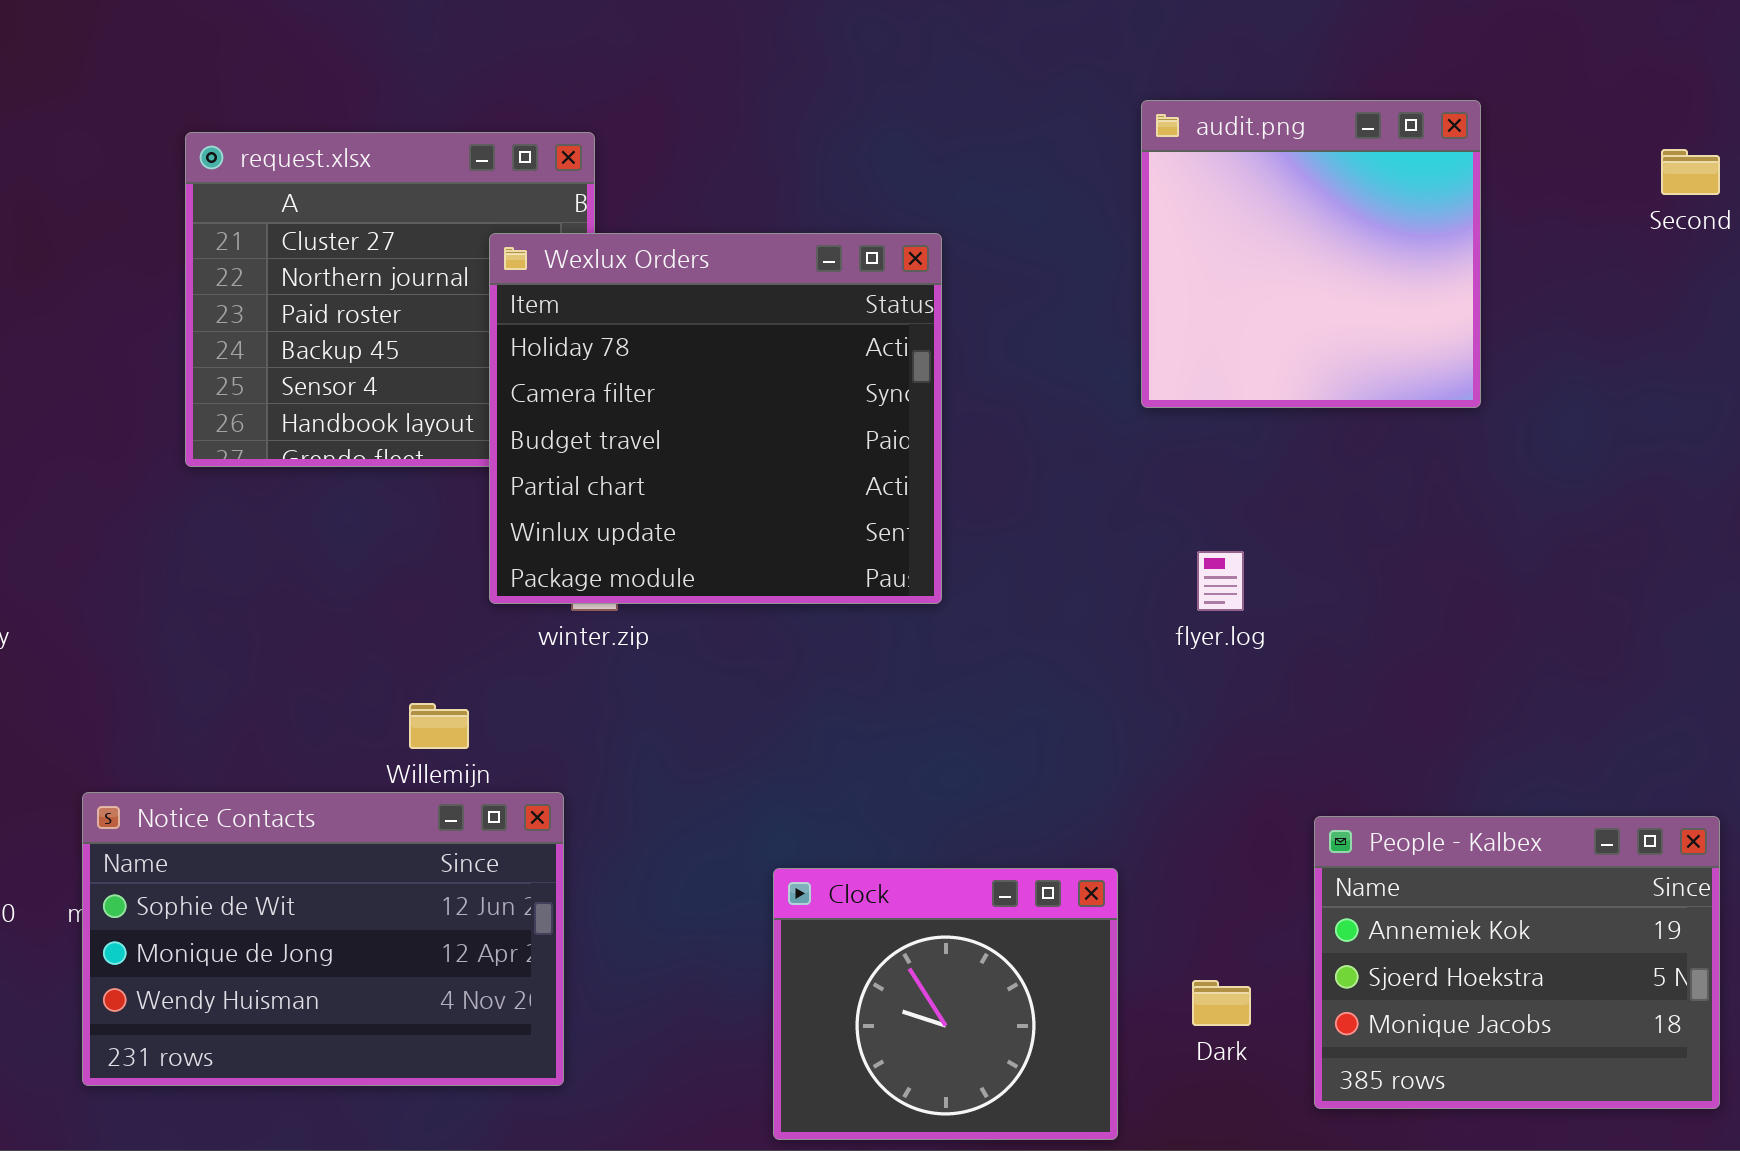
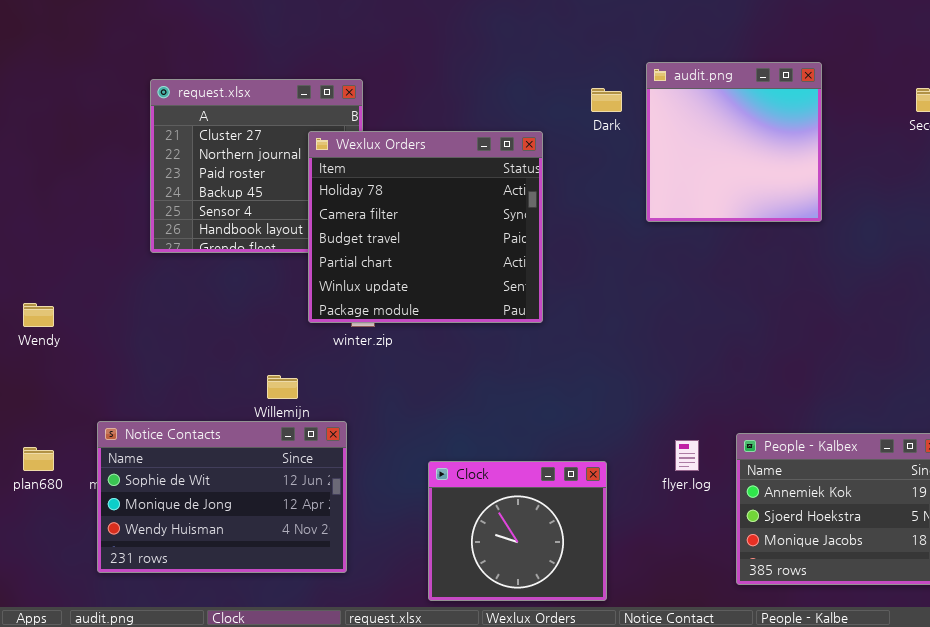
flyer.log: [1197,551,1244,611] -> [675,440,699,471], moved
Clock: [773,868,1118,1140] -> [428,461,607,601], moved
Dark: [1192,980,1251,1026] -> [591,88,622,112], moved

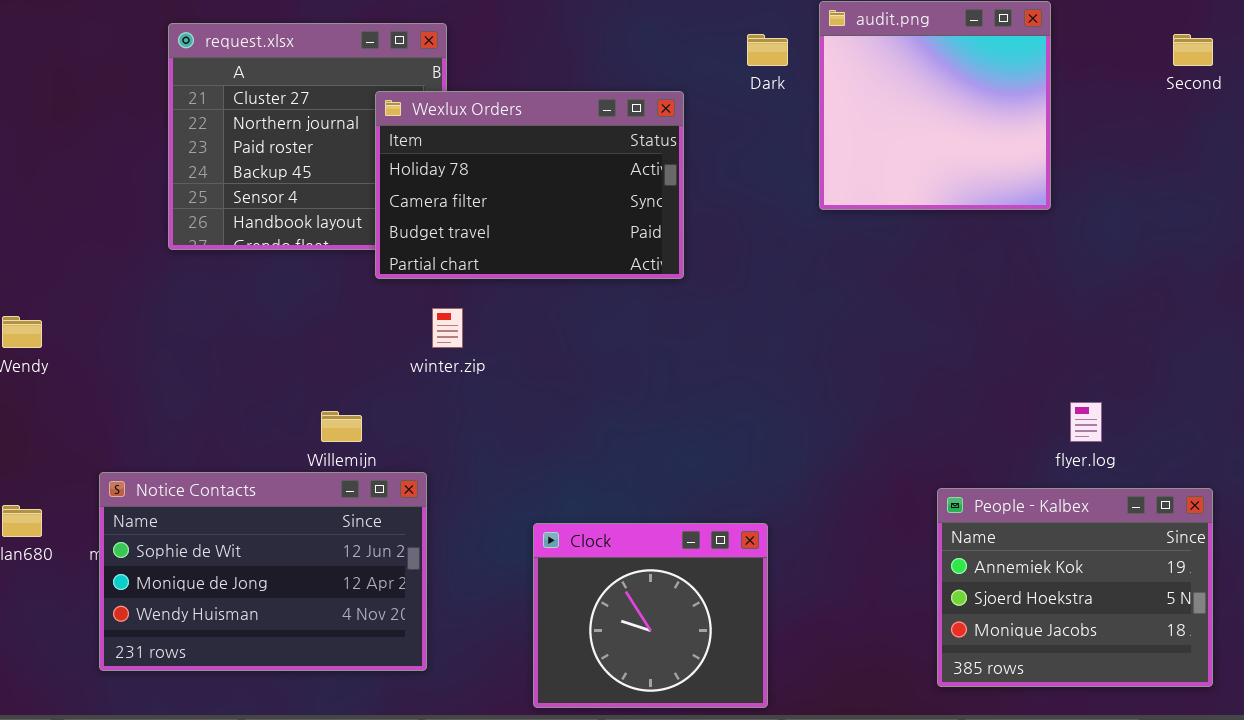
Wexlux Orders: [308,131,543,323] -> [375,91,684,279], resized
flyer.log: [675,440,699,471] -> [1070,402,1102,442], moved

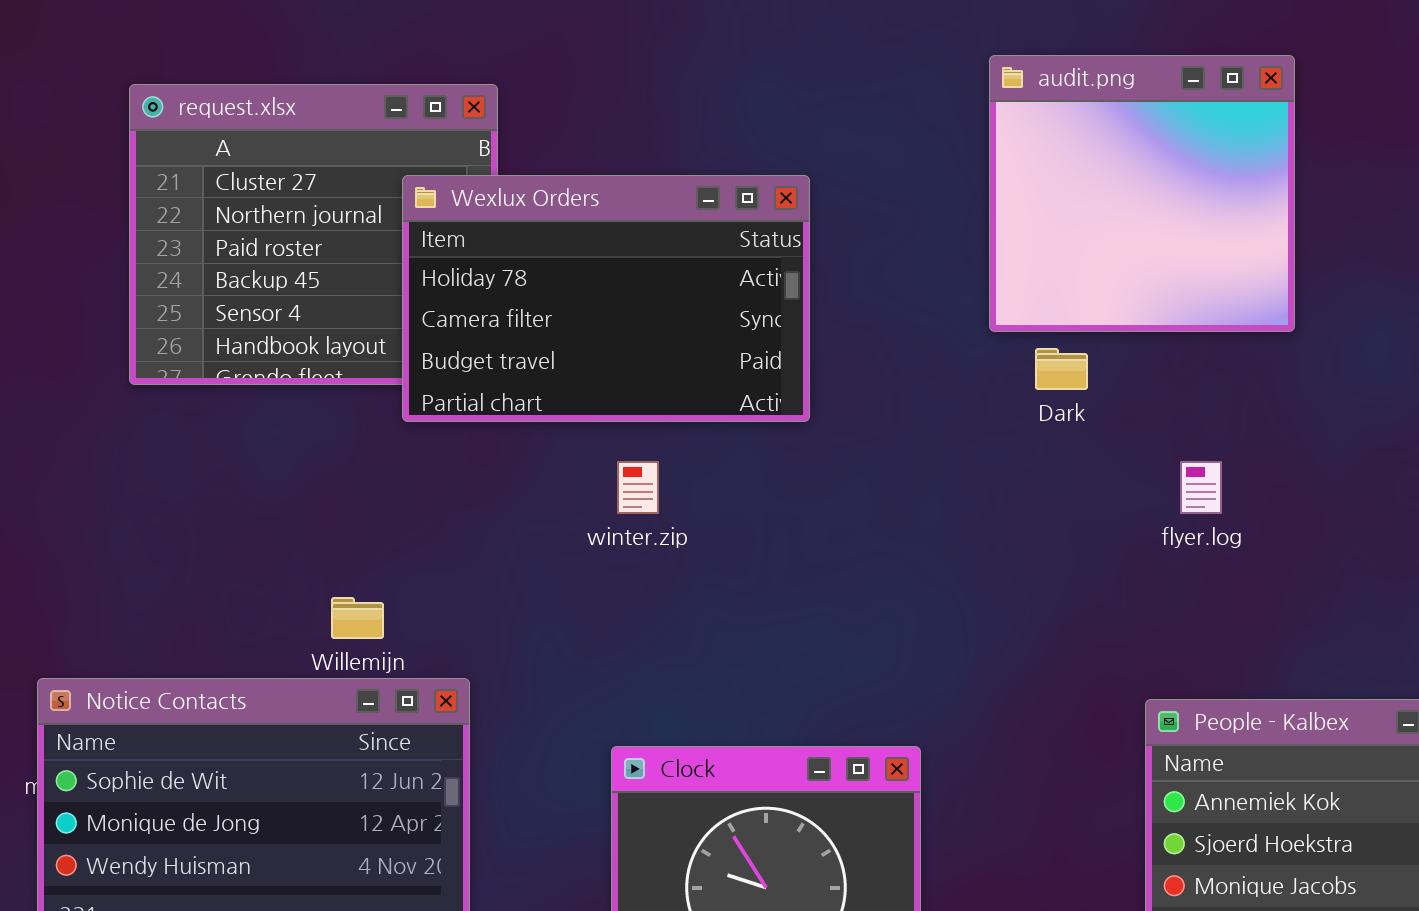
Dark: [747,34,788,66] -> [1035,348,1088,390], moved
winter.zip: [432,308,463,348] -> [617,461,659,514], moved
flyer.log: [1070,402,1102,442] -> [1180,461,1222,514], moved

